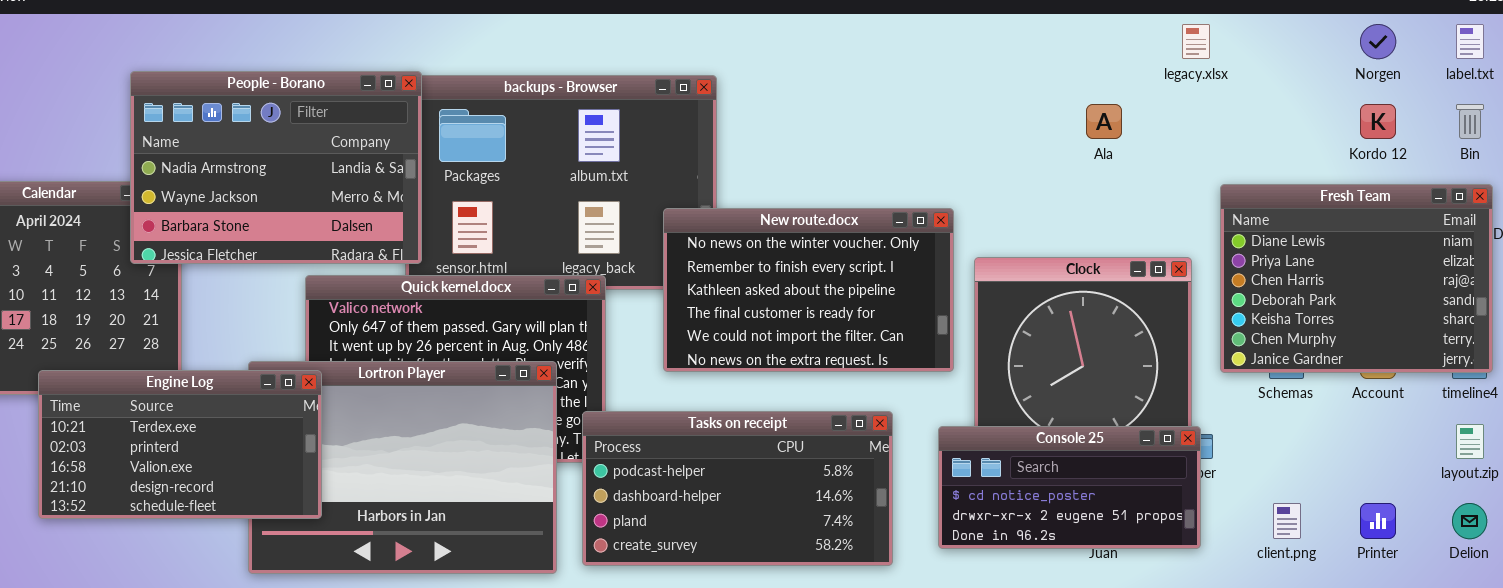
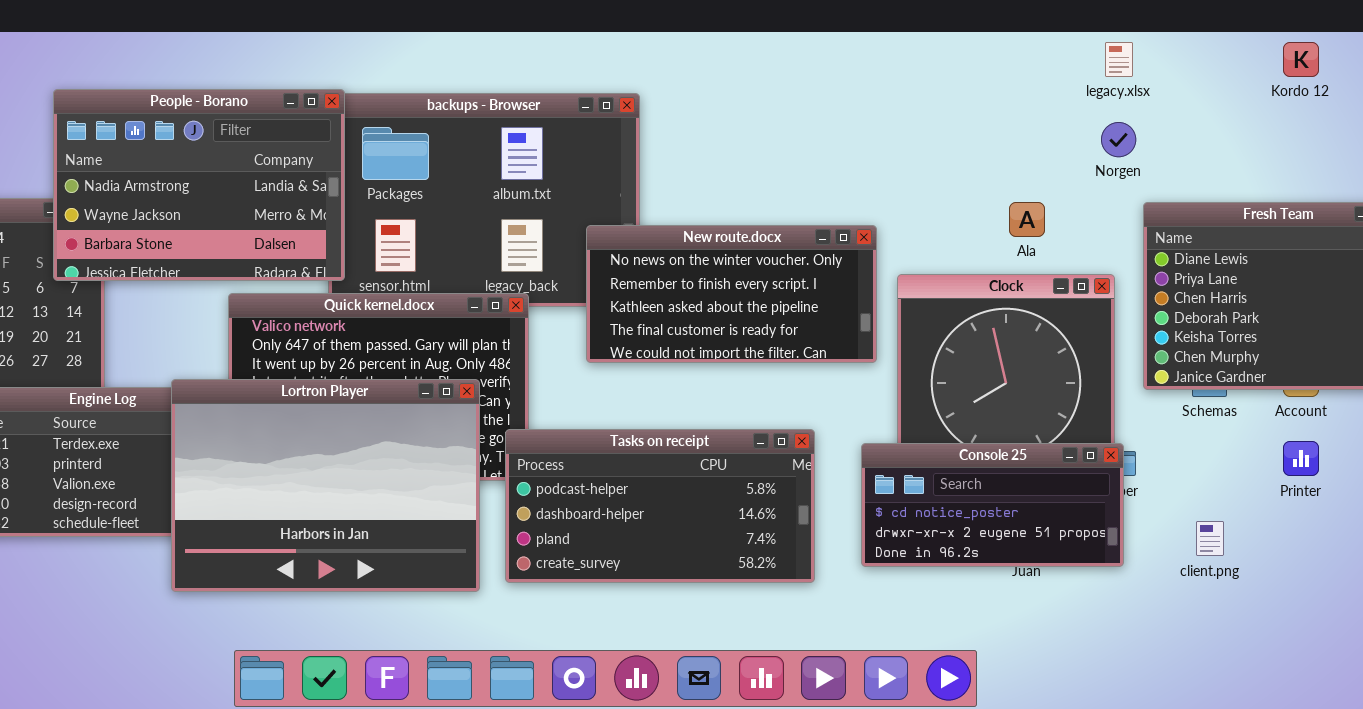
Norgen: [1360,24,1396,59] -> [1101,122,1136,157], moved
Ala: [1086,104,1122,139] -> [1009,202,1045,237], moved
Kordo 12: [1360,104,1396,139] -> [1283,42,1319,77], moved
New route.docx: [663,208,954,372] -> [586,225,877,363], resized
Lortron Player: [248,361,557,574] -> [171,379,480,592], raised
Printer: [1360,503,1396,539] -> [1283,441,1319,476], moved

